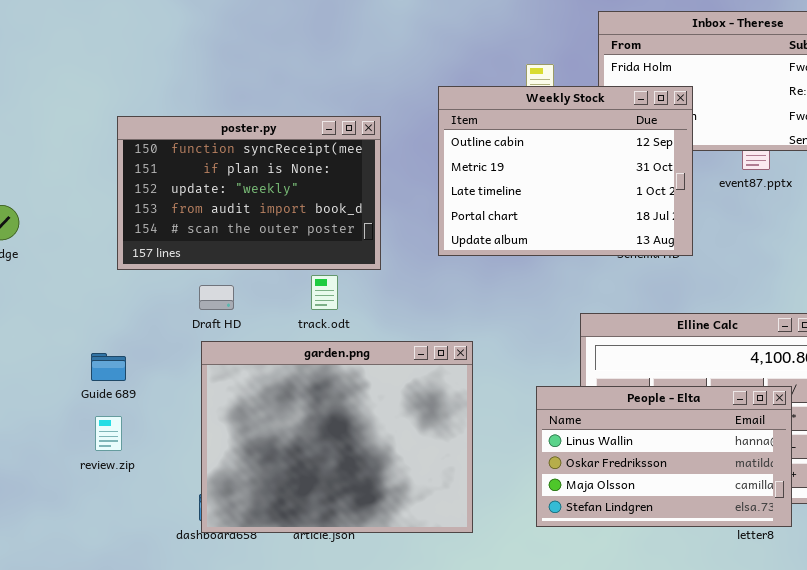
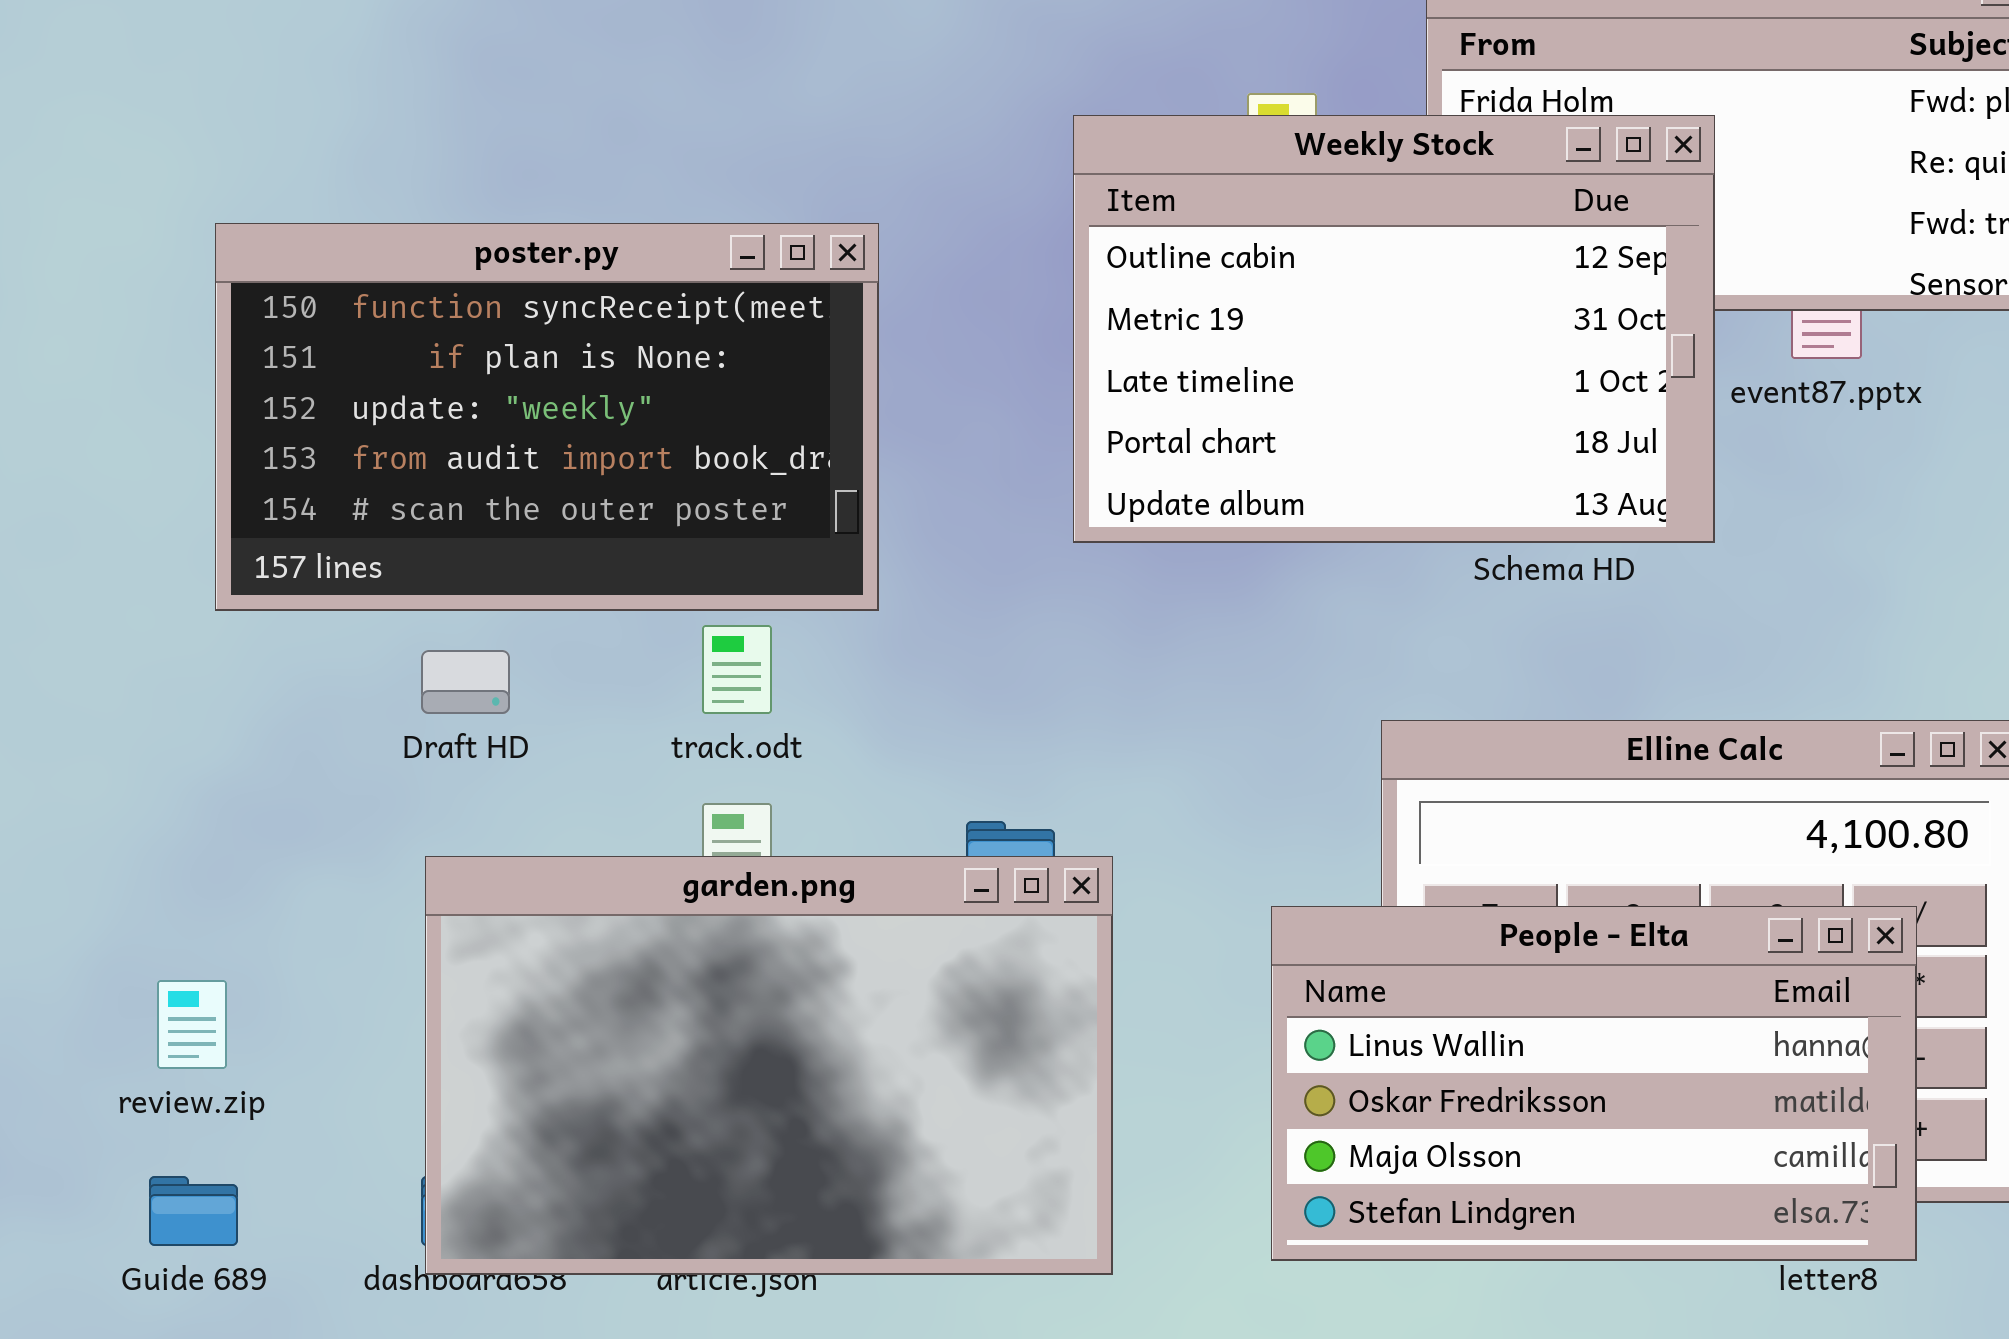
Weekly Stock: [438,86,693,256] -> [1073,115,1715,543], moved
garden.png: [201,341,473,533] -> [425,856,1113,1275], resized
Guide 689: [91,353,126,381] -> [149,1176,238,1246], moved

